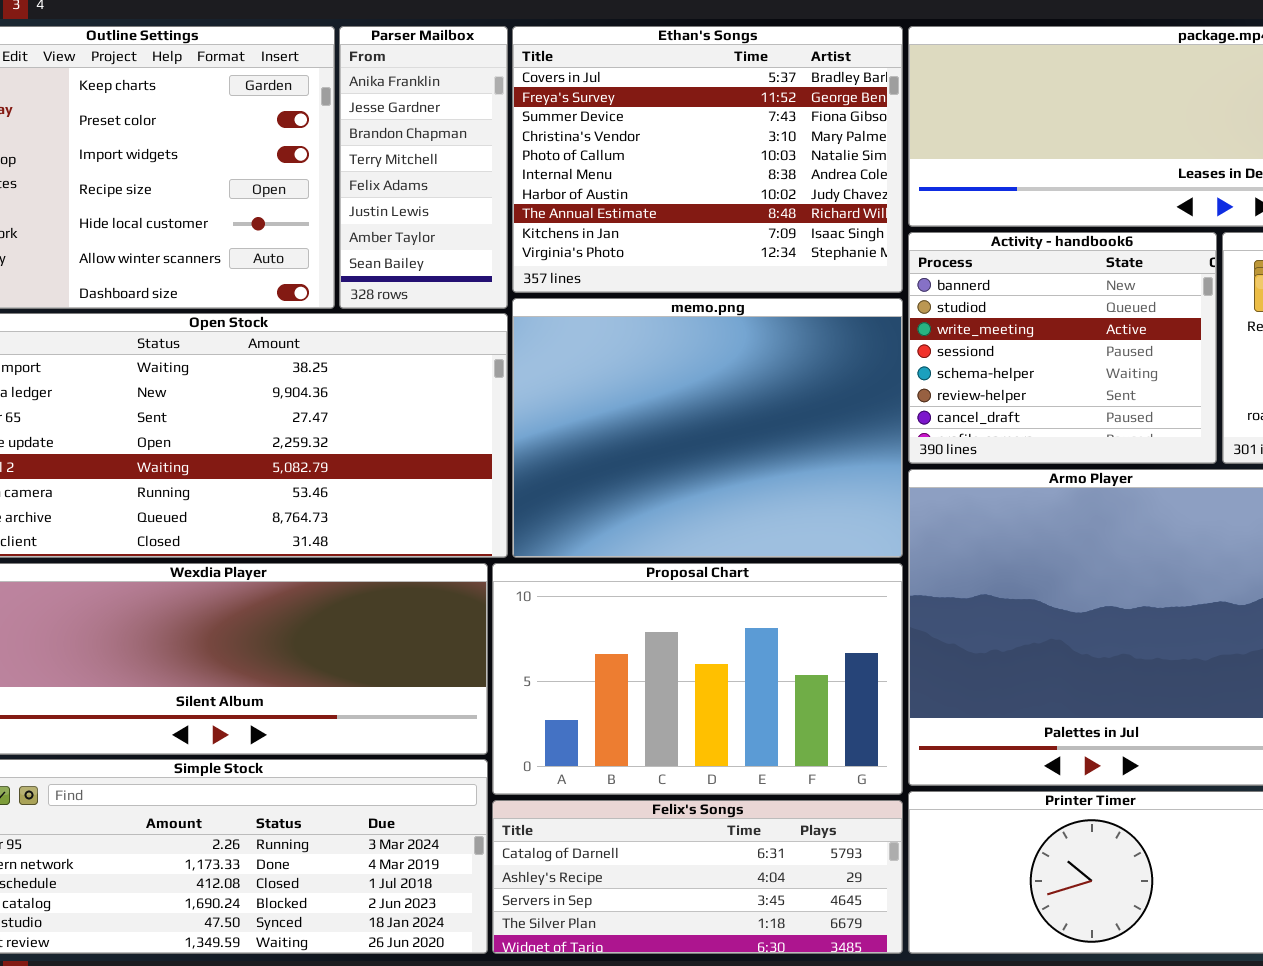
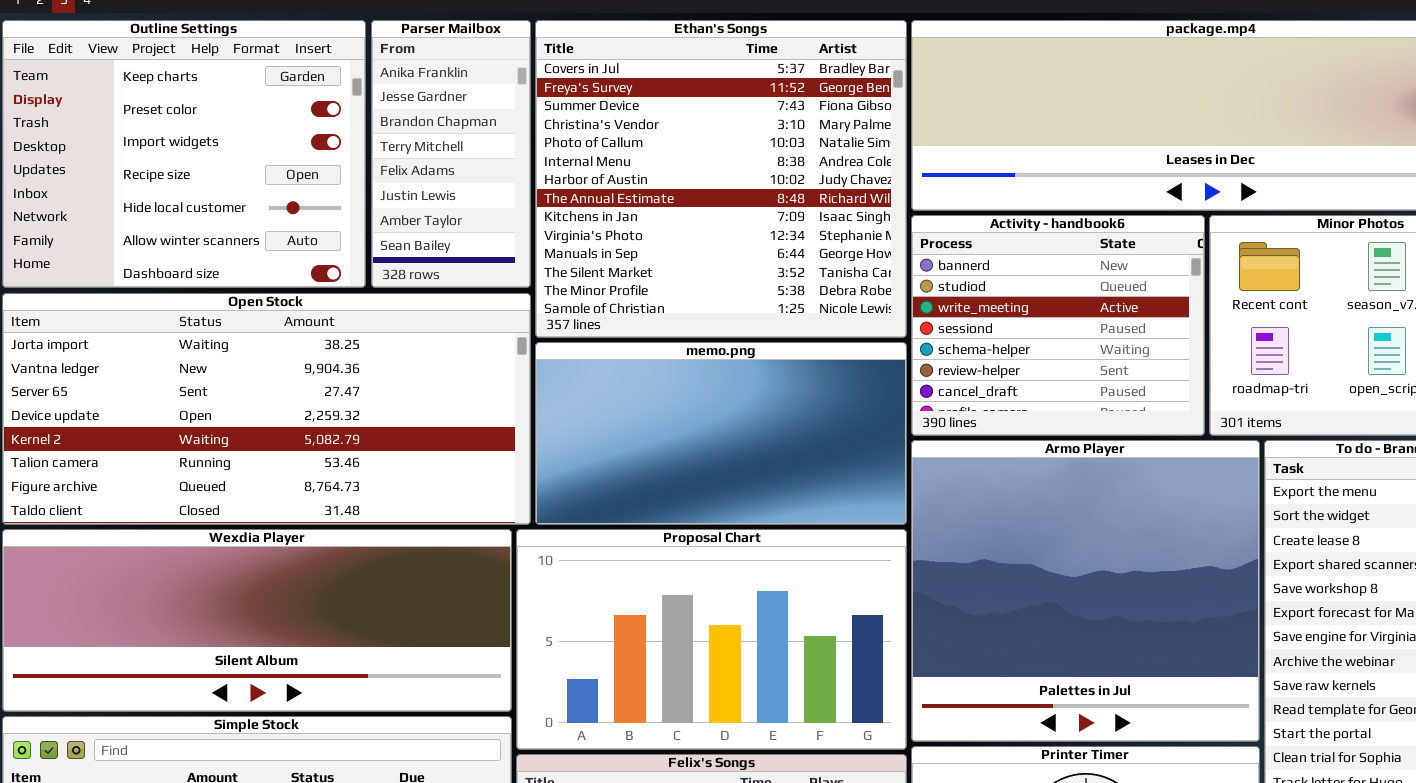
Ethan's Songs: [512,26,903,293] -> [535,20,907,338], resized
memo.png: [512,298,903,558] -> [535,342,907,525], resized

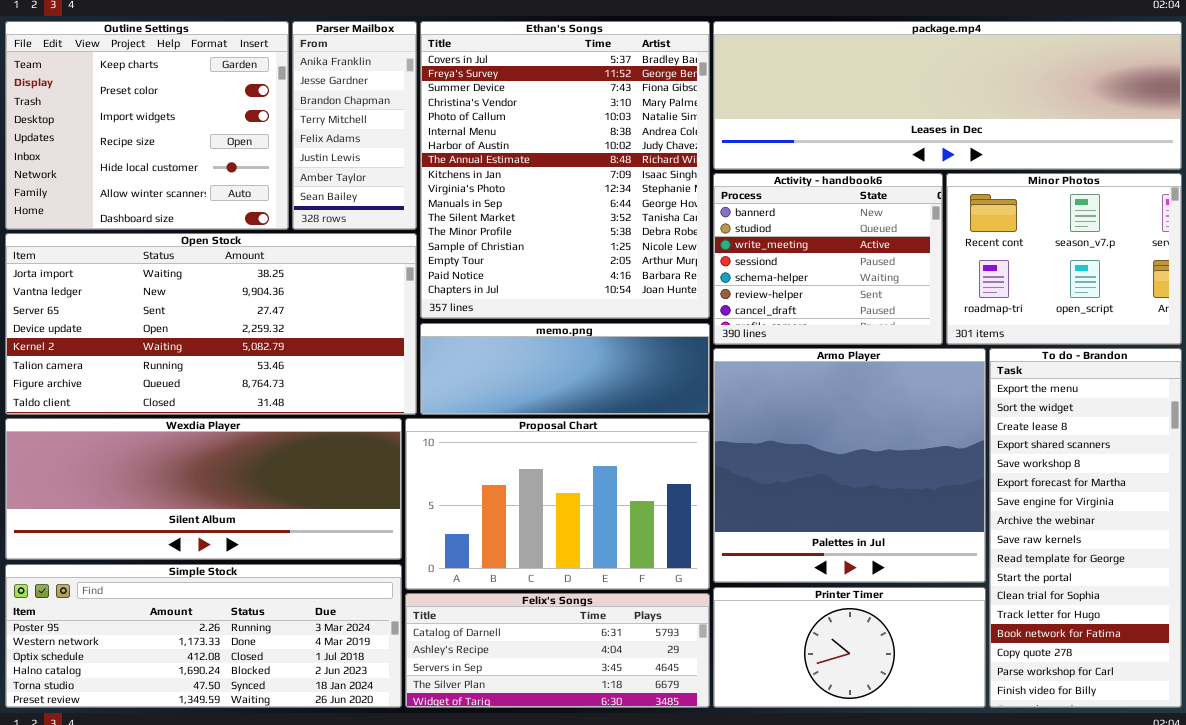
Ethan's Songs: [535,20,907,338] -> [420,21,710,319], resized
memo.png: [535,342,907,525] -> [420,323,710,415], resized

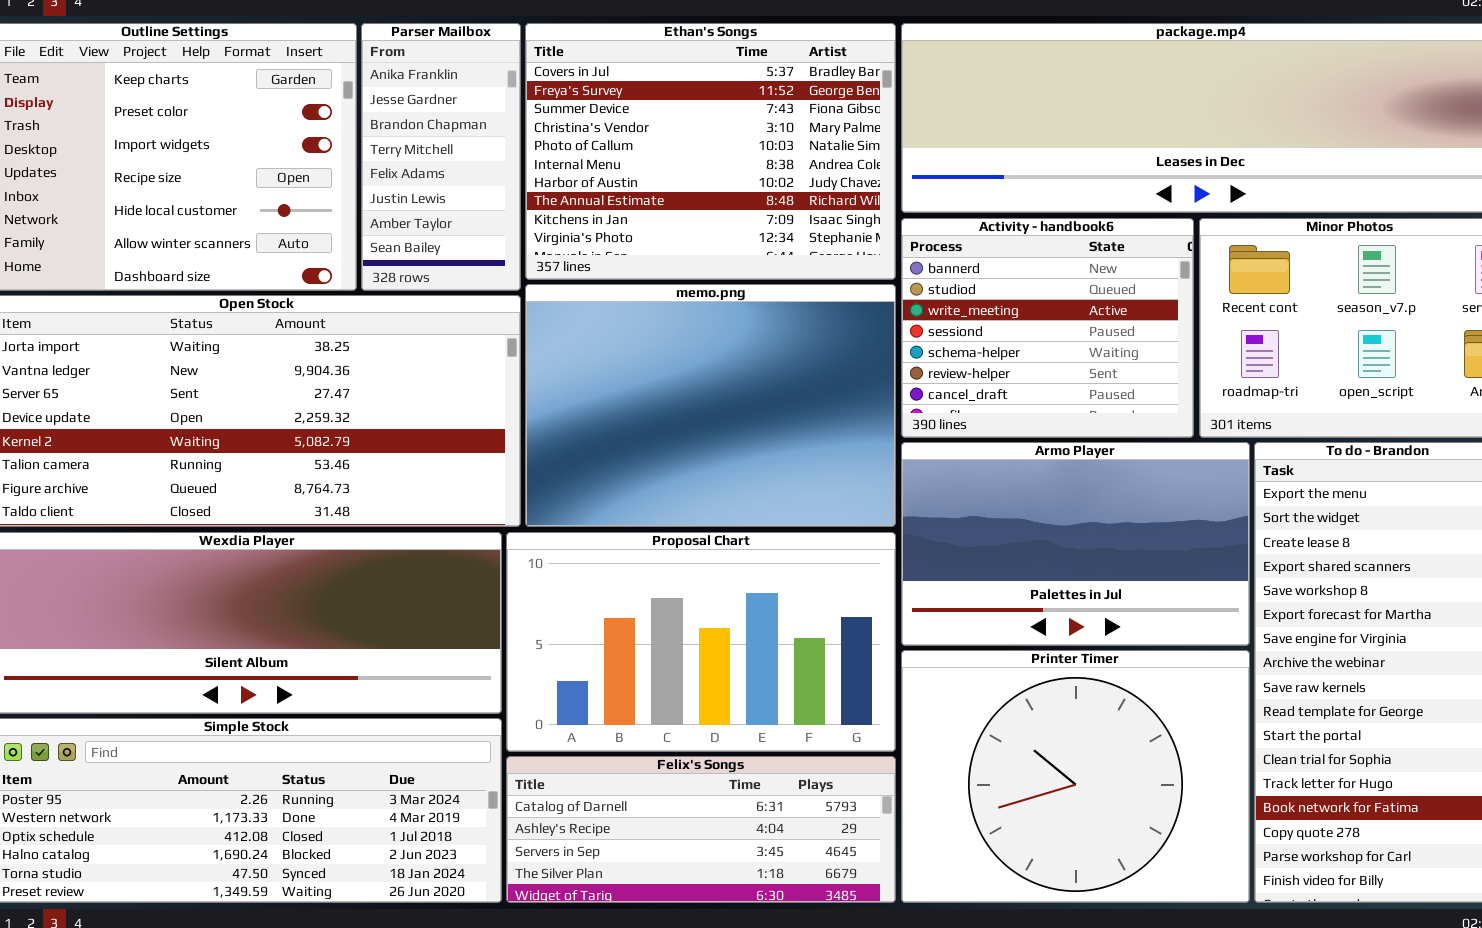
Ethan's Songs: [420,21,710,319] -> [525,23,896,280], resized
memo.png: [420,323,710,415] -> [525,284,896,527], resized
Armo Player: [713,348,986,583] -> [901,442,1250,646], resized
Printer Timer: [713,587,986,708] -> [901,650,1250,903], resized

